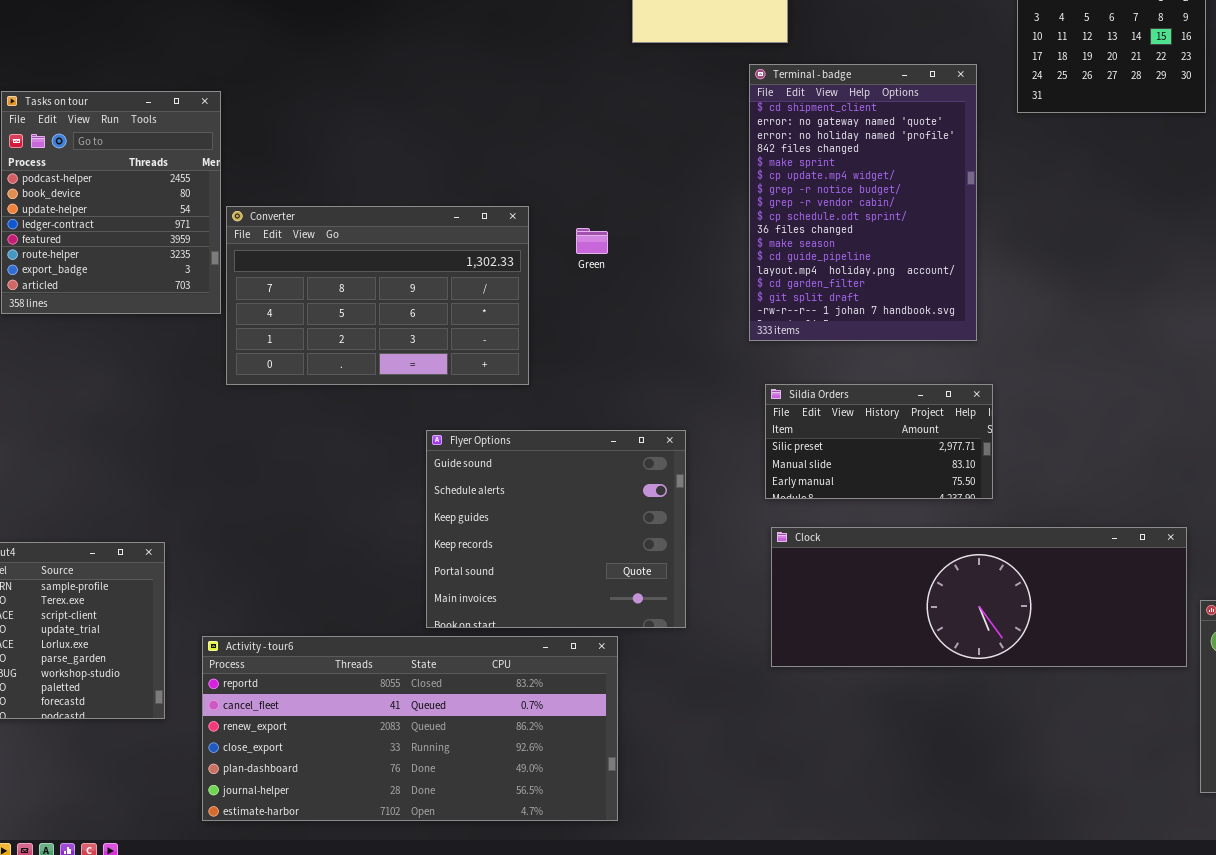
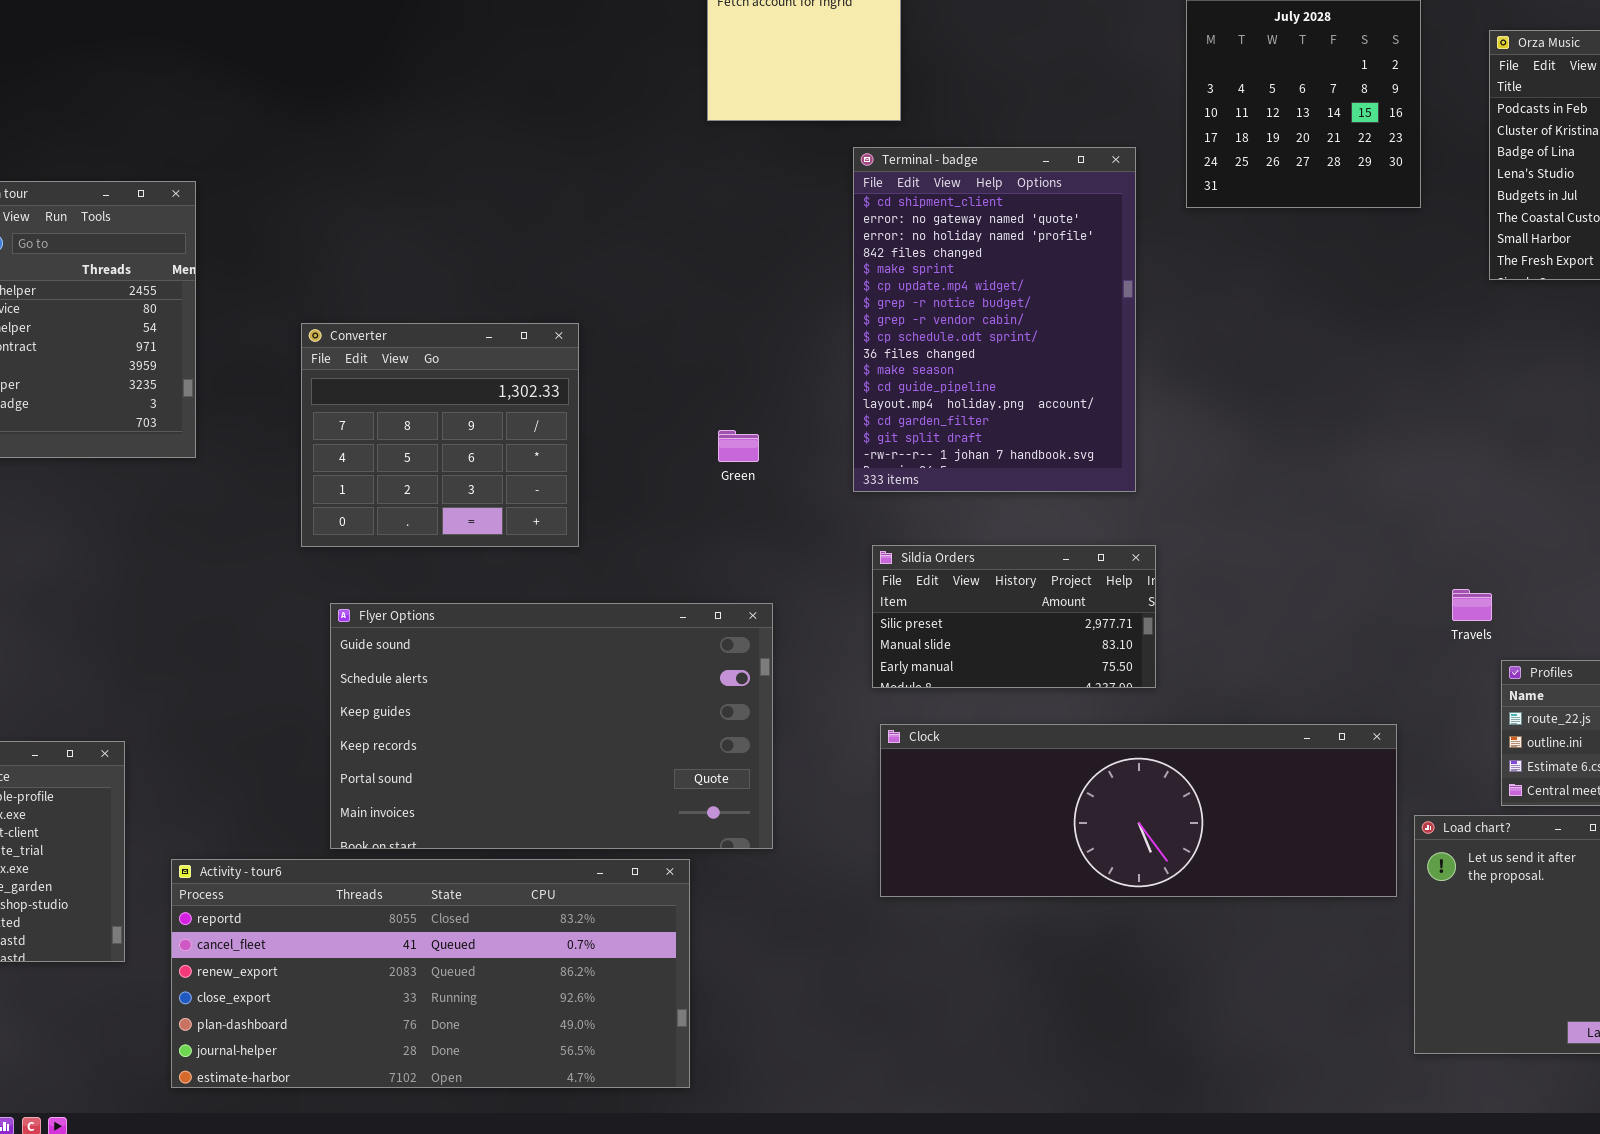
Converter: [226,206,529,385] -> [301,323,579,547], resized
Green: [576,228,608,254] -> [718,430,759,462], moved
Flyer Options: [426,430,686,628] -> [330,603,773,849], resized

